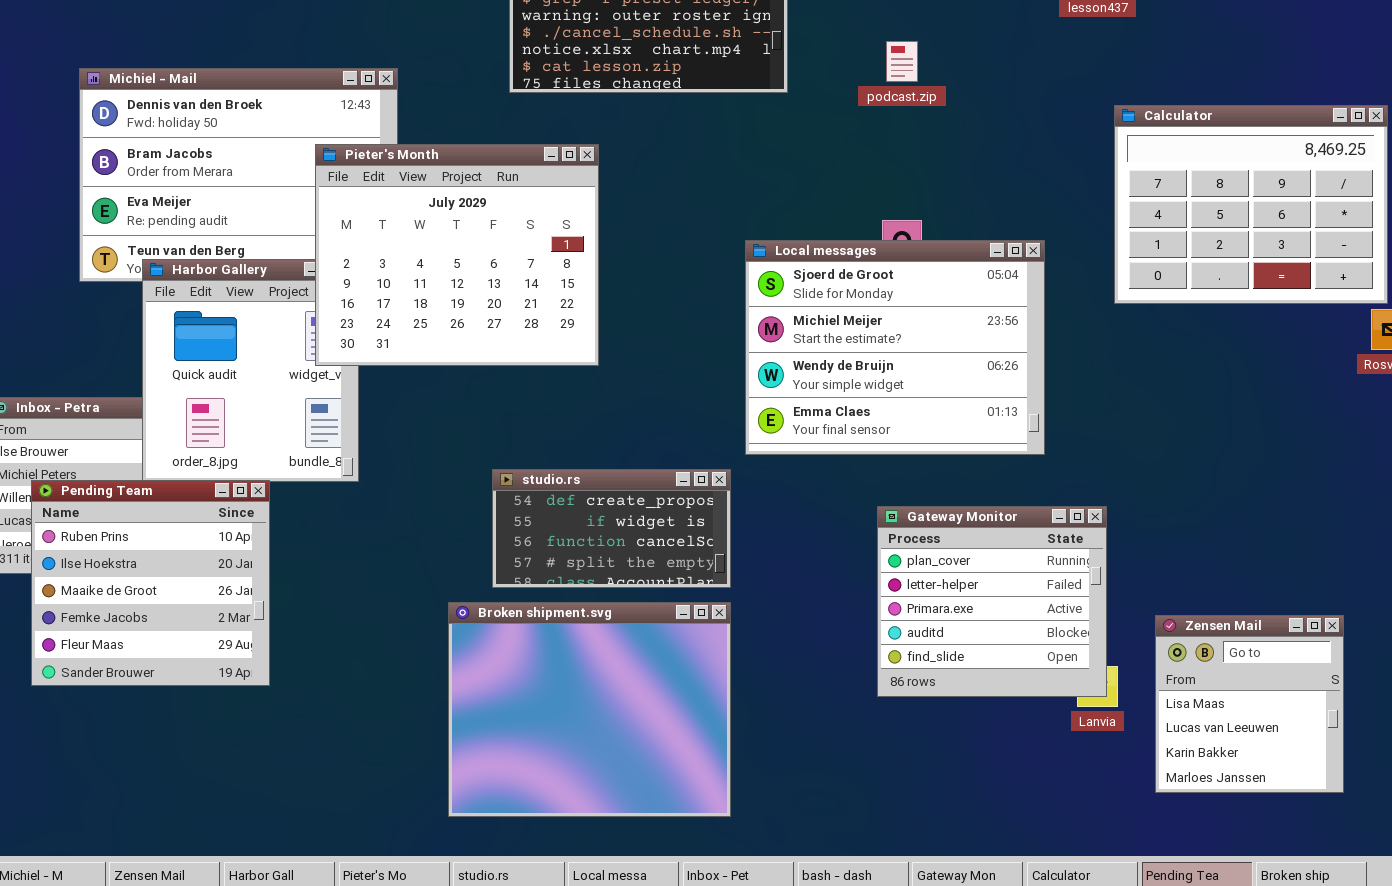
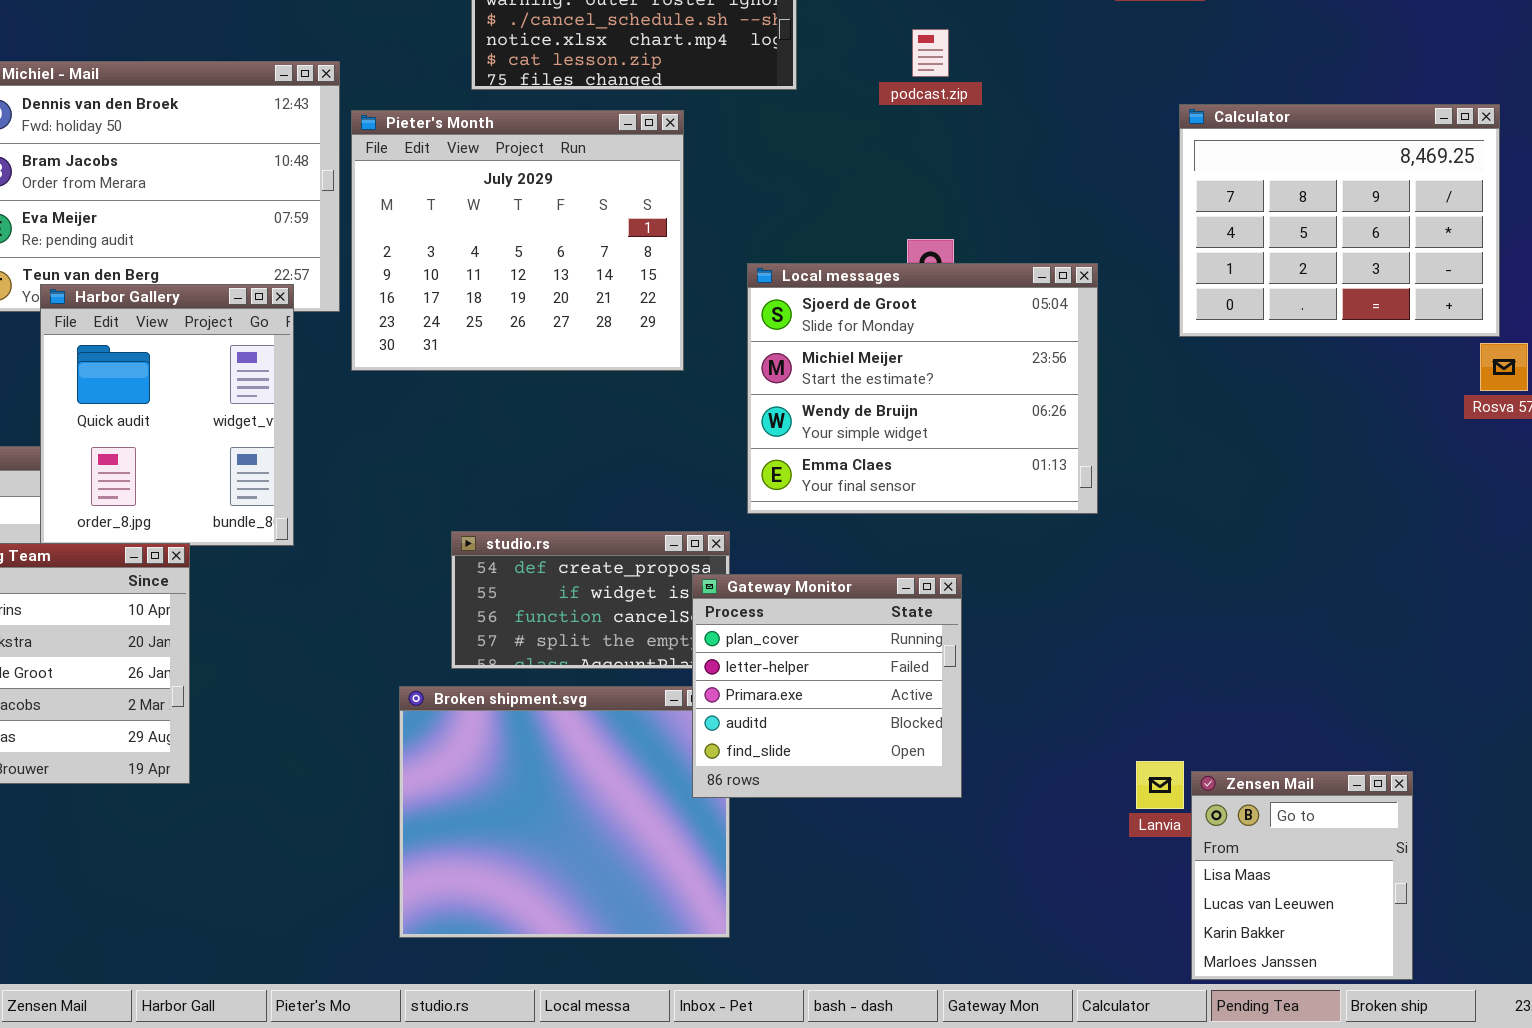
Pieter's Month: [315,144,599,366] -> [351,110,684,371], moved
Gateway Monitor: [877,506,1107,697] -> [692,574,962,798], moved
Zensen Mail: [1155,615,1344,793] -> [1191,771,1413,980], moved

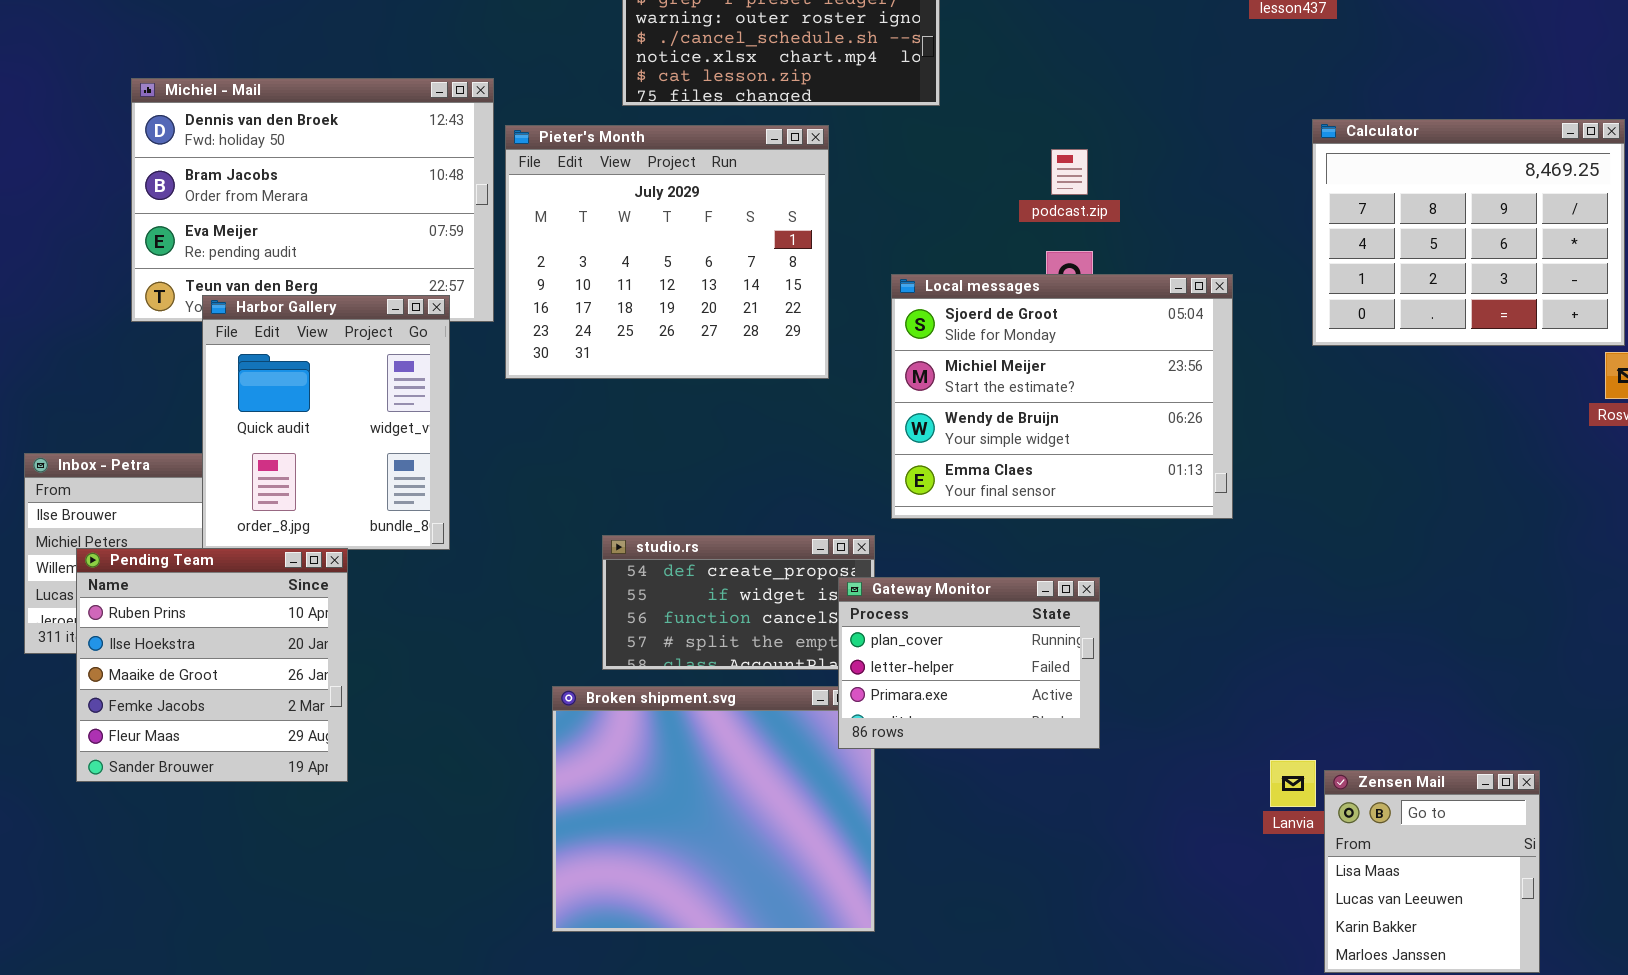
podcast.zip: [912,29,949,77] -> [1051,149,1088,195], moved
Gateway Monitor: [692,574,962,798] -> [838,577,1100,749], resized

